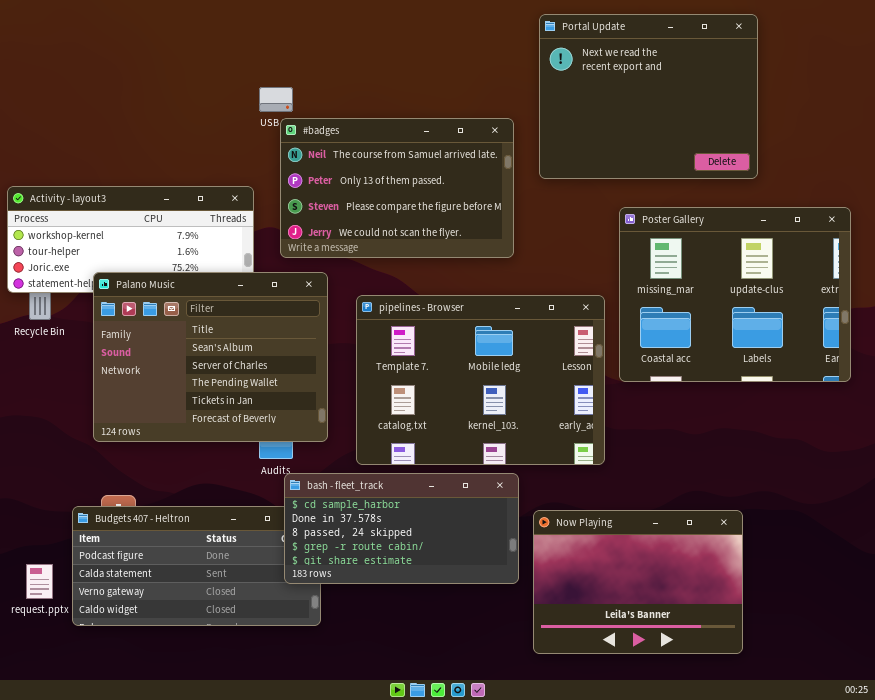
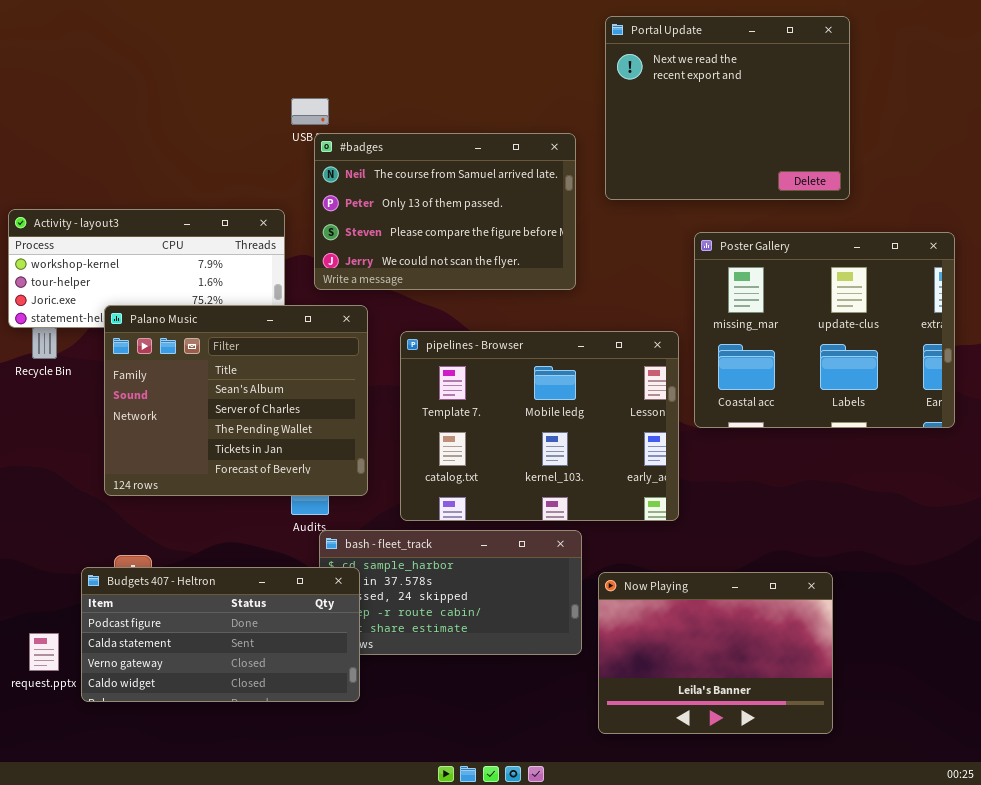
Budgets 407 - Heltron: [72,506,321,626] -> [81,567,360,702], raised

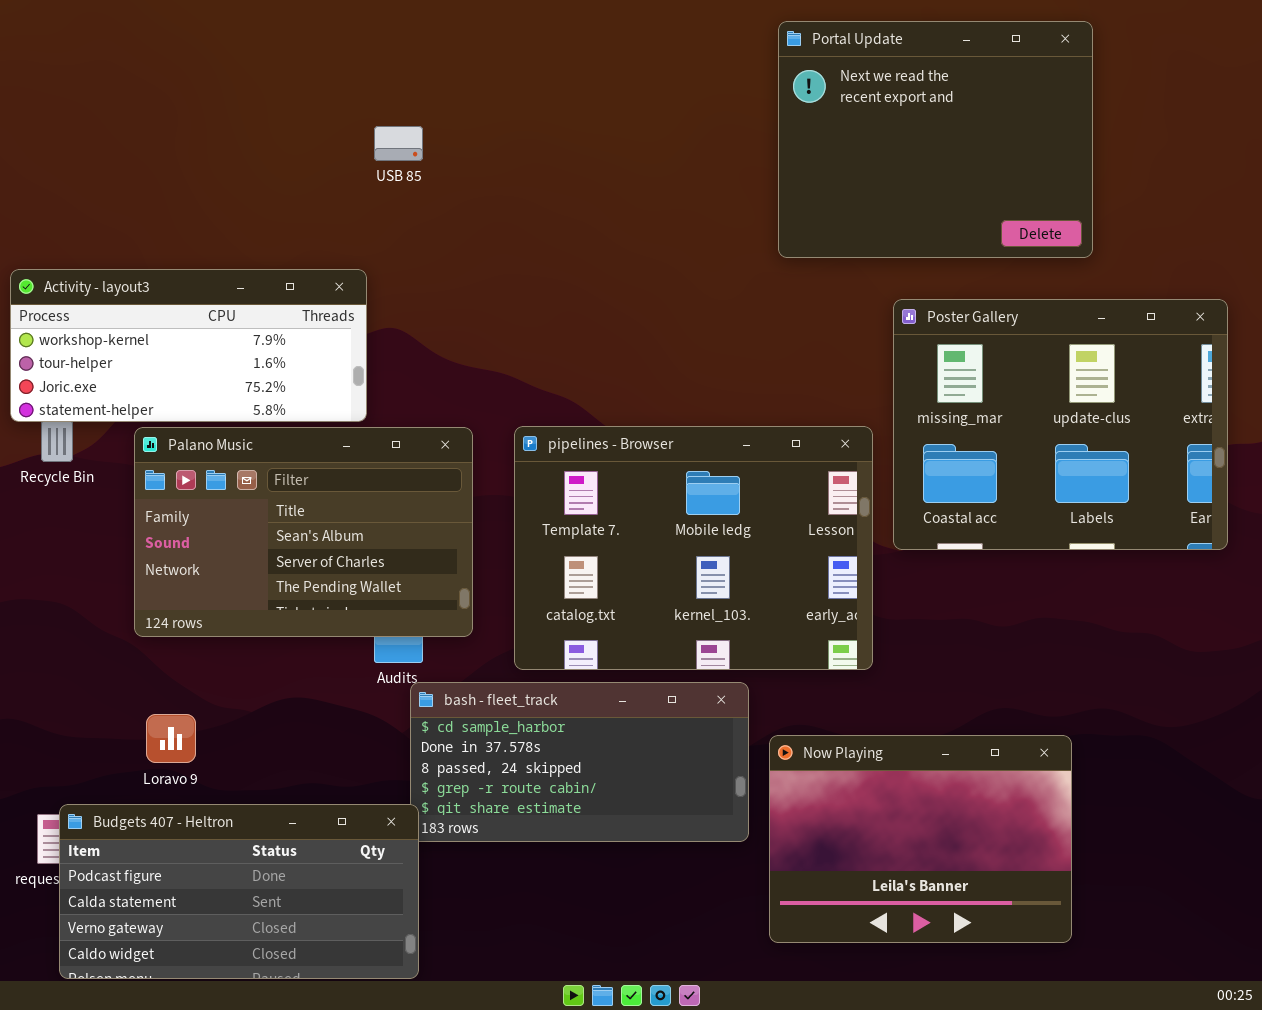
#badges: [314,133,576,290] -> none, closed
Palano Music: [104,305,368,496] -> [134,427,473,637], resized
Budgets 407 - Heltron: [81,567,360,702] -> [59,804,419,979], moved

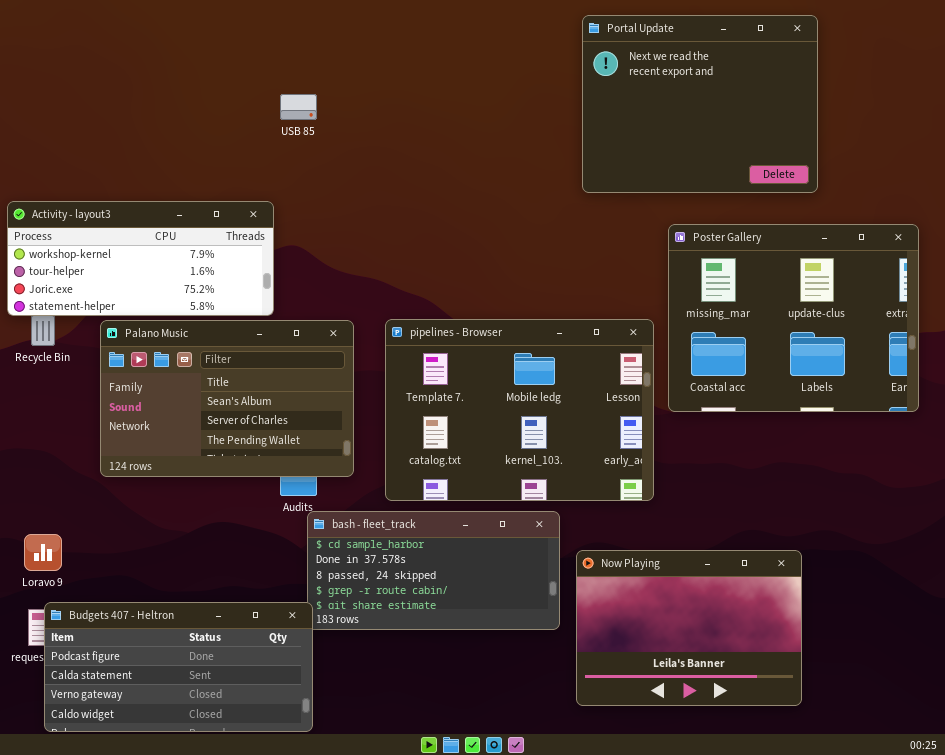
Loravo 9: [146,714,196,763] -> [24,534,62,571], moved

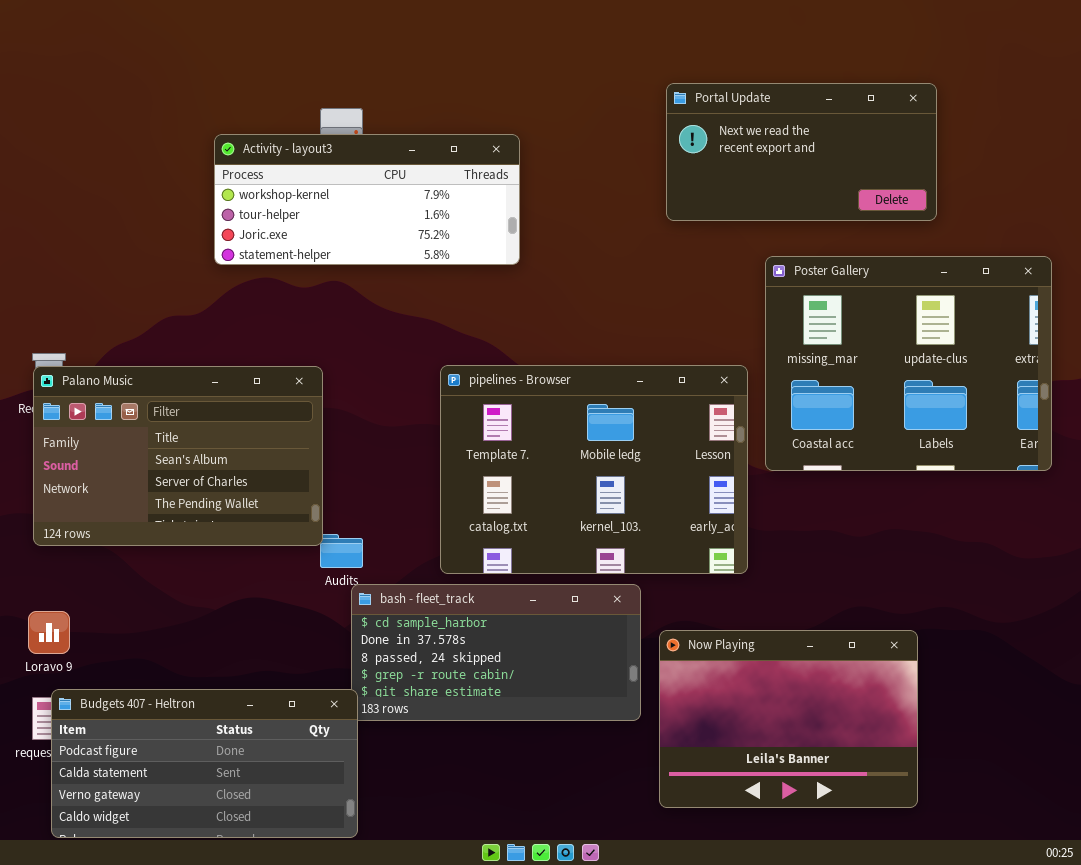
Portal Update: [582,15,818,193] -> [666,83,937,221], resized
Activity - layout3: [7,201,274,316] -> [214,134,520,265], moved
Palano Music: [100,320,354,477] -> [33,366,323,546], moved

